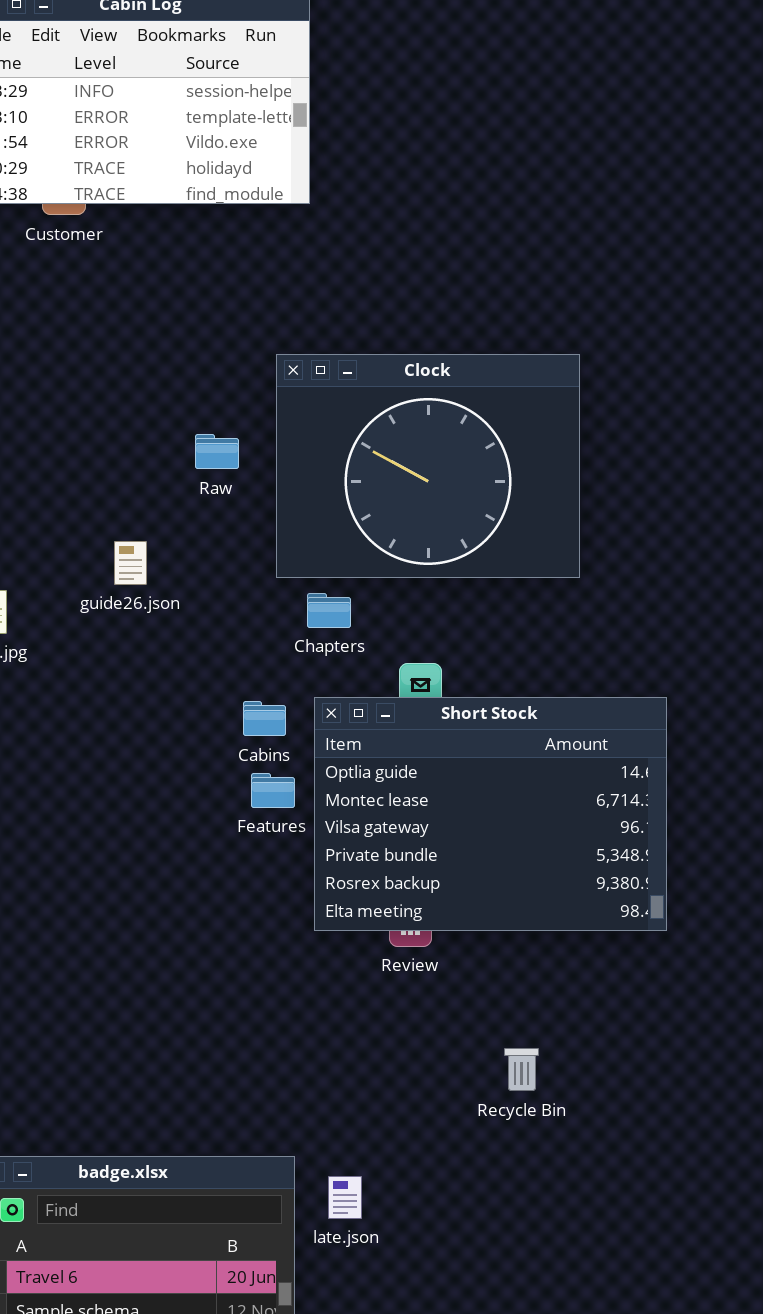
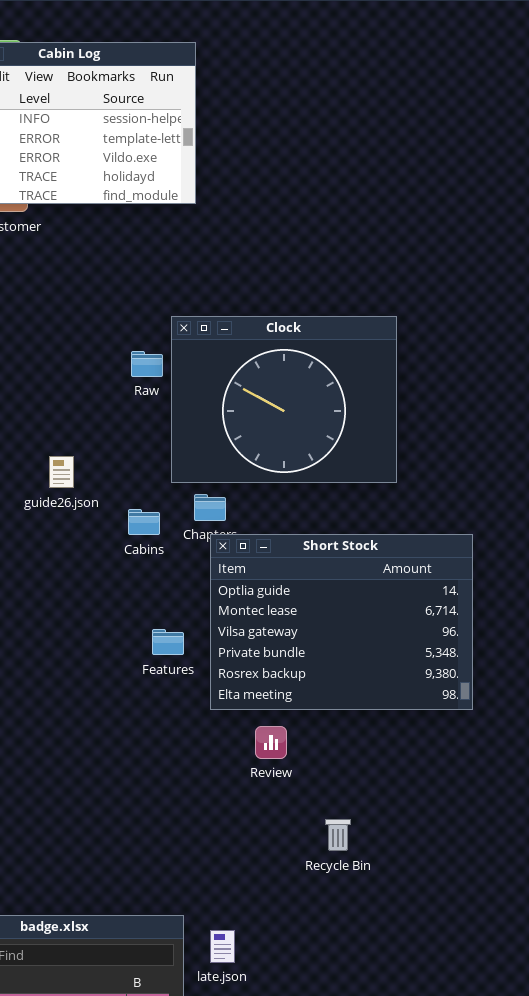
Raw: [195,434,239,469] -> [131,351,163,377], moved
Short Stock: [314,697,667,931] -> [210,534,473,710], moved
Cabins: [243,701,286,736] -> [128,509,160,535], moved
Recycle Bin: [504,1048,539,1091] -> [325,819,351,851], moved

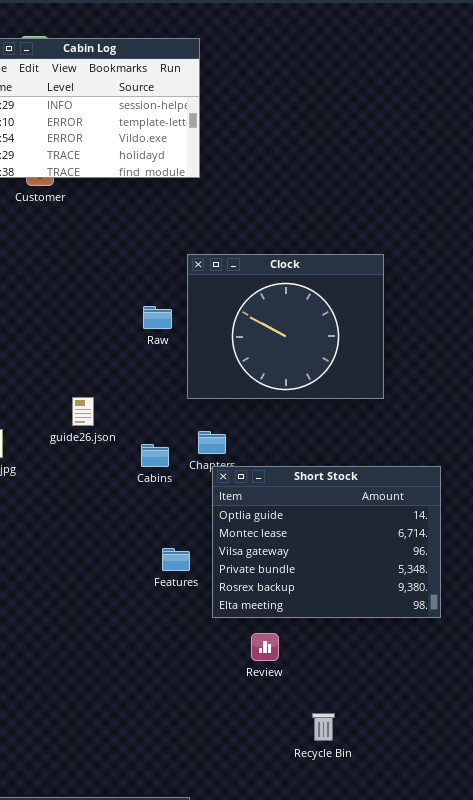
Clock: [171,316,397,483] -> [187,254,384,399], moved

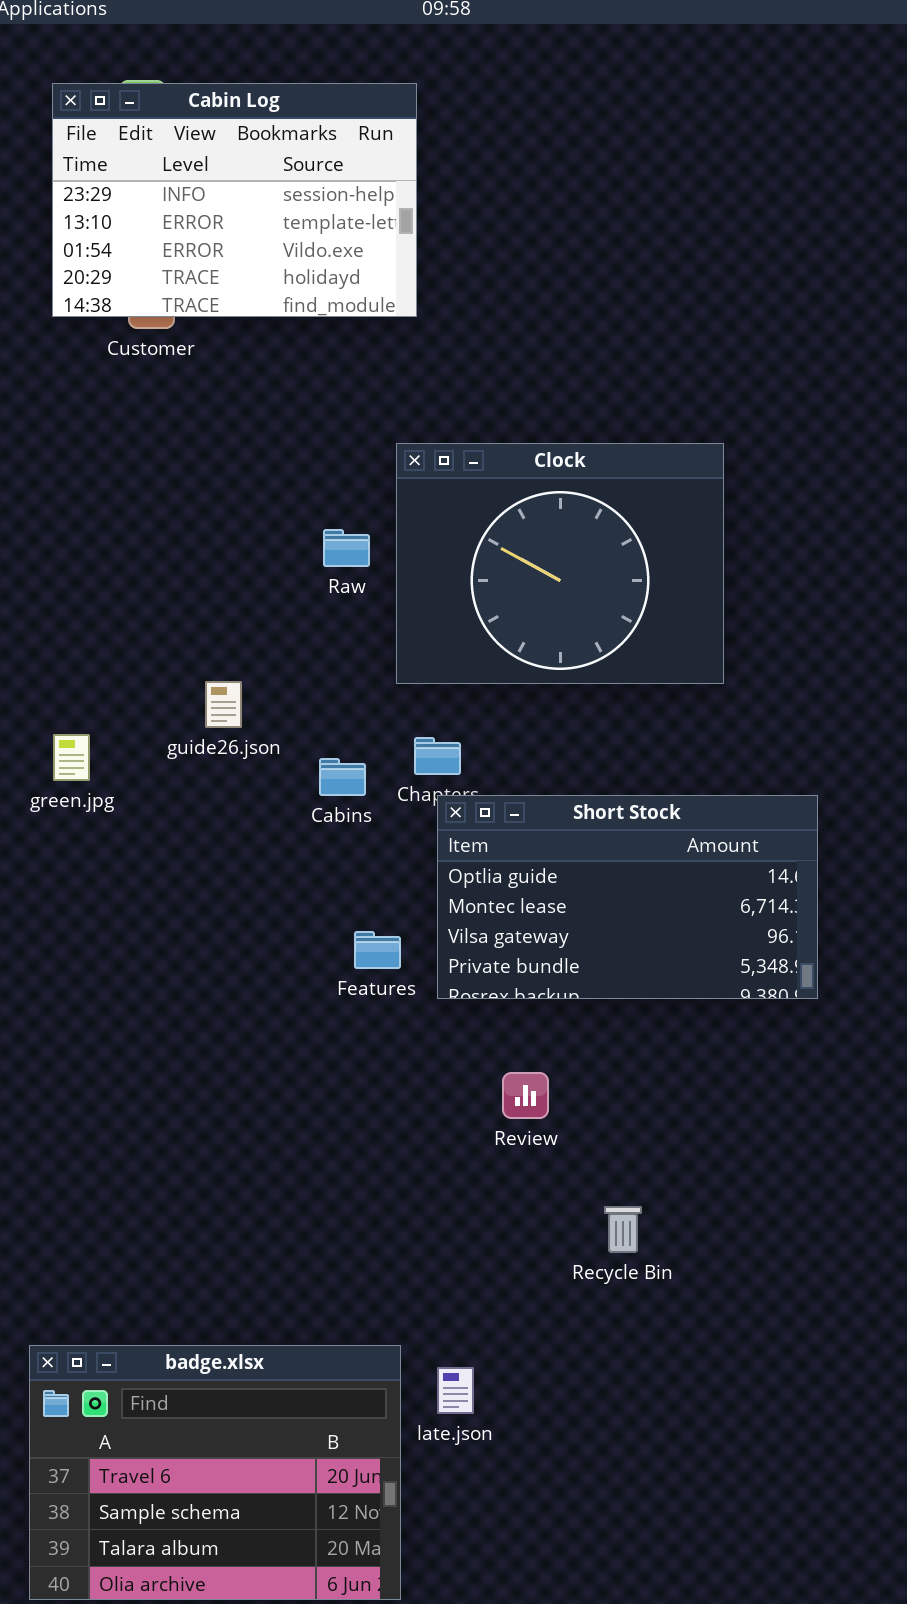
Short Stock: [212,466,441,618] -> [437,795,818,999], resized

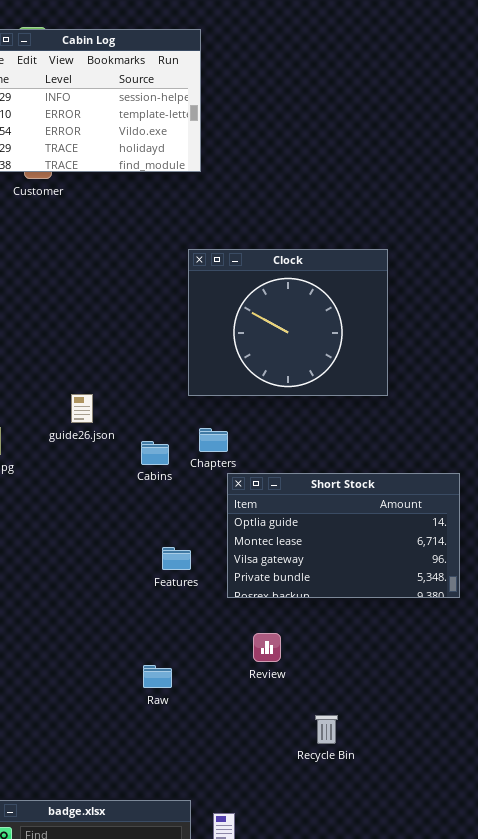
Raw: [323,529,370,567] -> [143,665,172,688], moved
Short Stock: [437,795,818,999] -> [227,473,460,598], moved

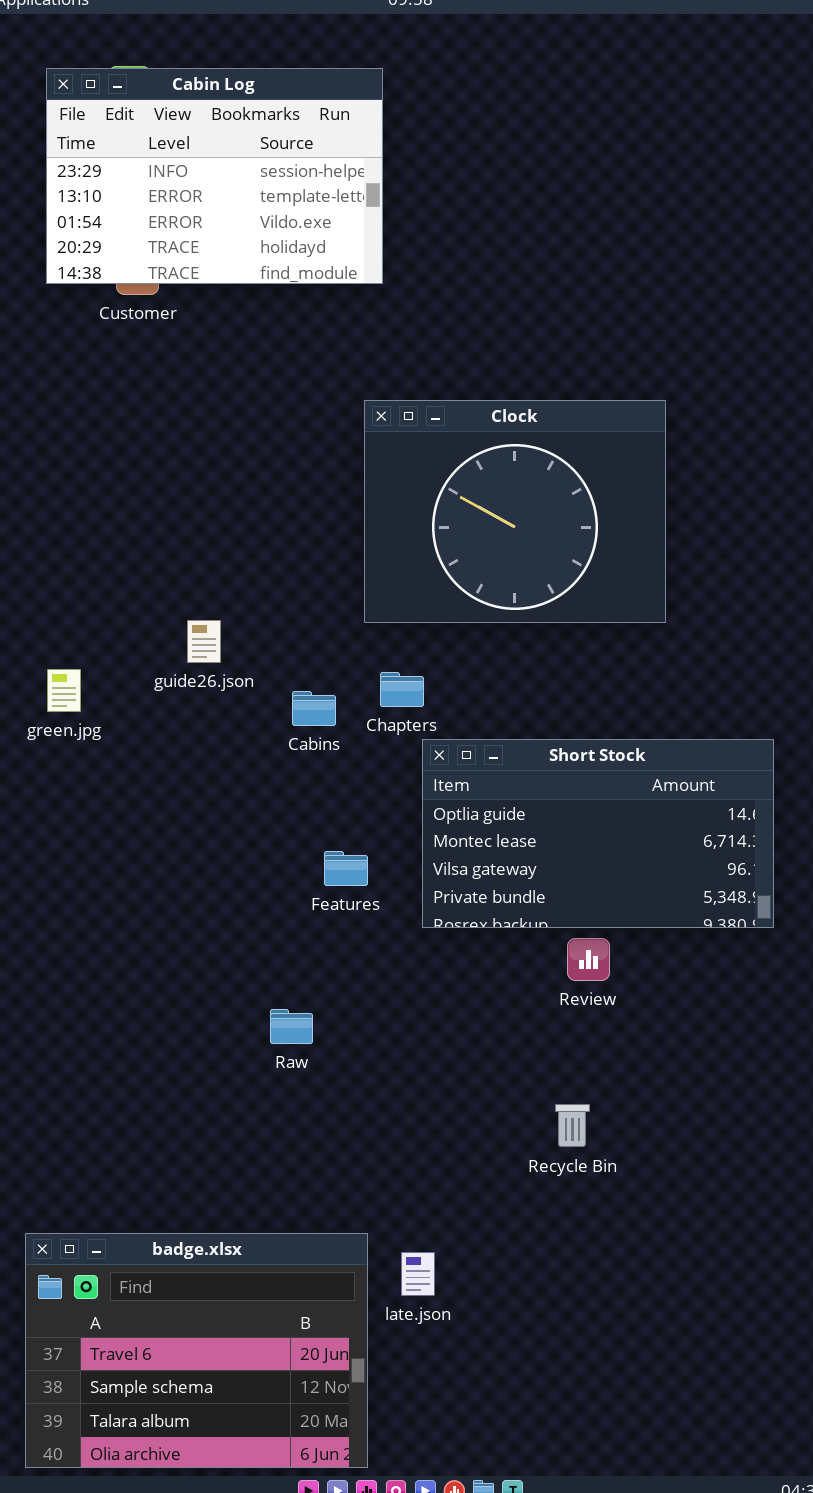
Review: [253,633,281,662] -> [567,938,610,981], moved
Raw: [143,665,172,688] -> [270,1009,313,1044], moved

